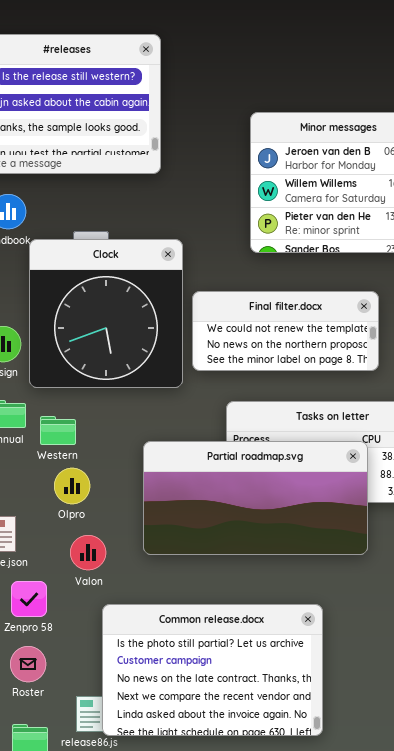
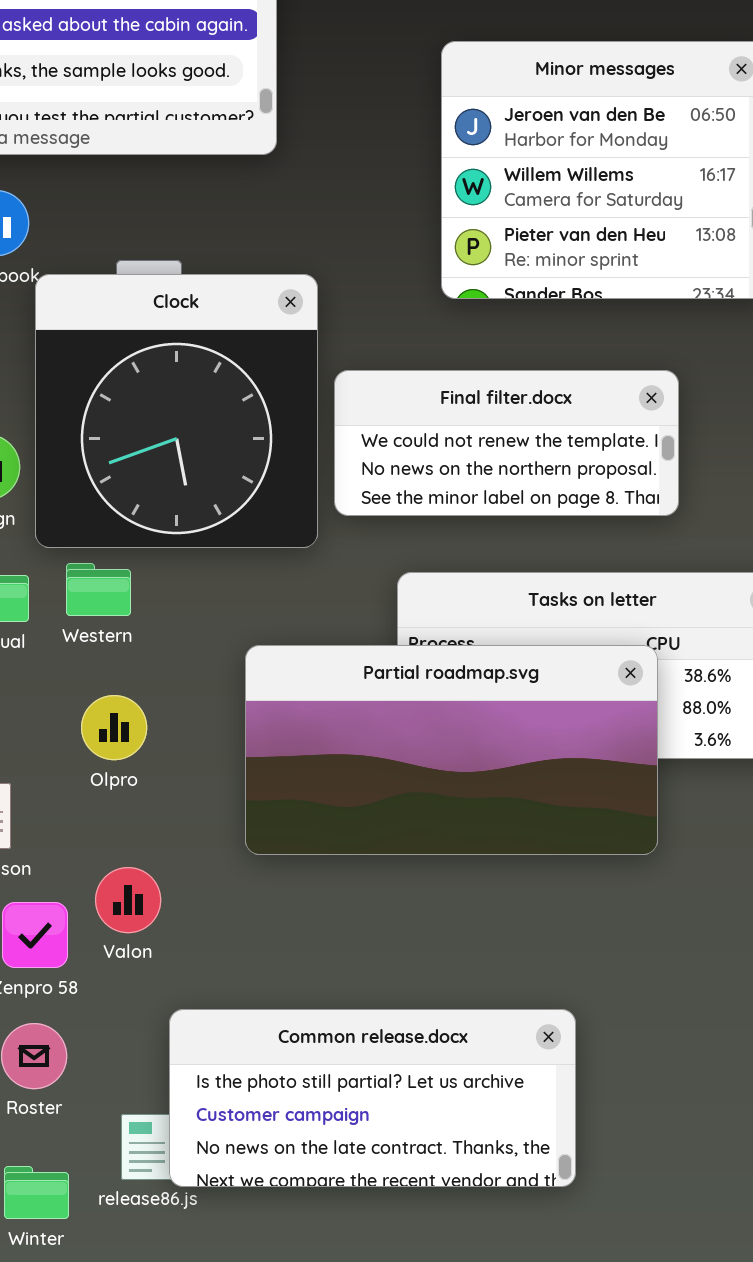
Western: [40,416,76,445] -> [66,563,131,616], moved
Valon: [70,535,106,570] -> [95,867,161,933], moved
Common release.docx: [102,604,323,736] -> [169,1009,576,1187], resized

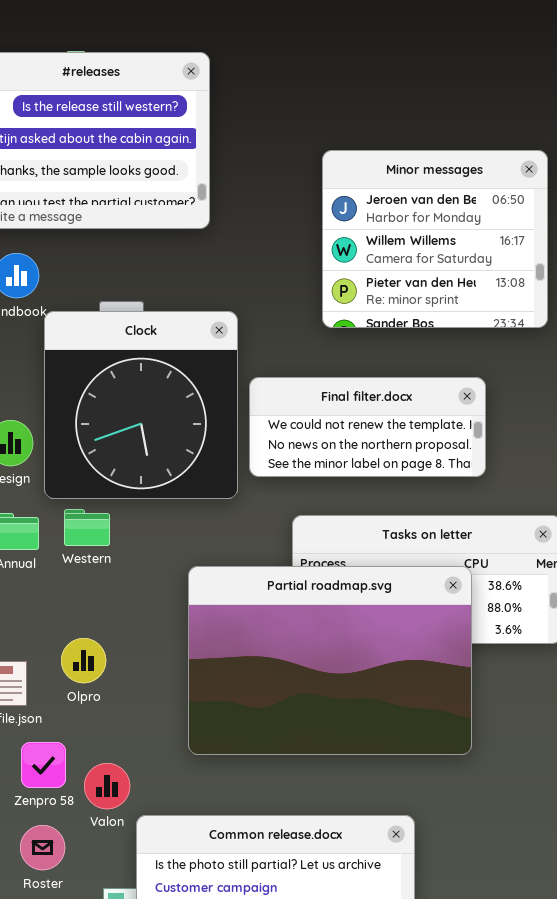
Partial roadmap.svg: [245,645,658,855] -> [188,566,472,755], resized
Olpro: [81,695,147,760] -> [61,638,106,683], moved
Valon: [95,867,161,933] -> [84,763,130,809], moved

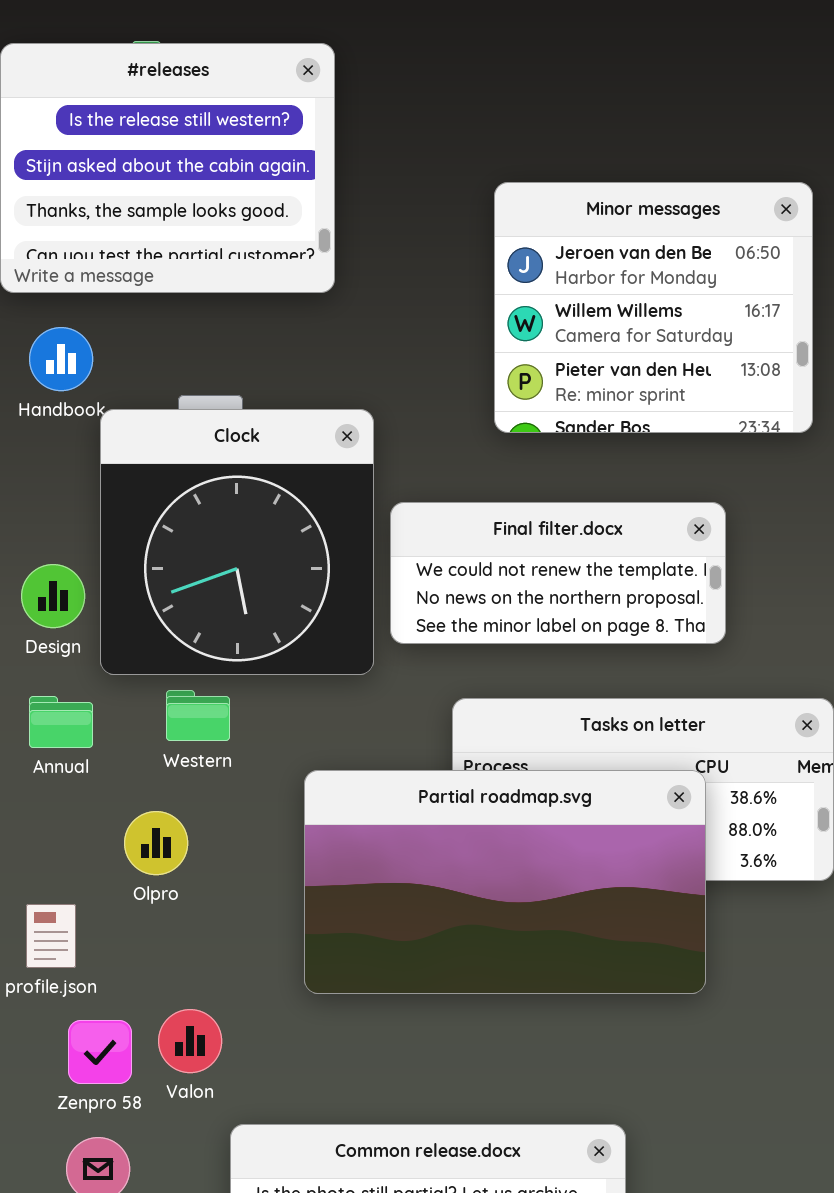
Western: [64,509,110,546] -> [166,690,230,741], moved
Partial roadmap.svg: [188,566,472,755] -> [304,770,706,994], resized
Olpro: [61,638,106,683] -> [124,811,188,875], moved
Valon: [84,763,130,809] -> [158,1009,222,1073], moved

